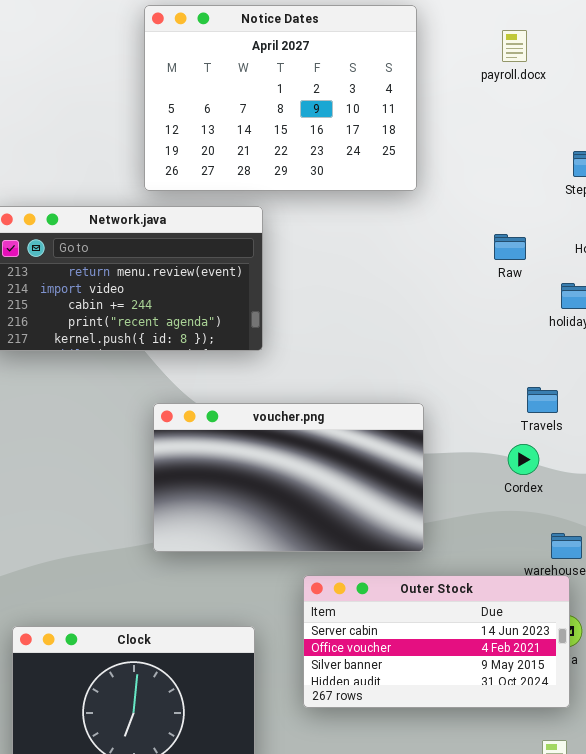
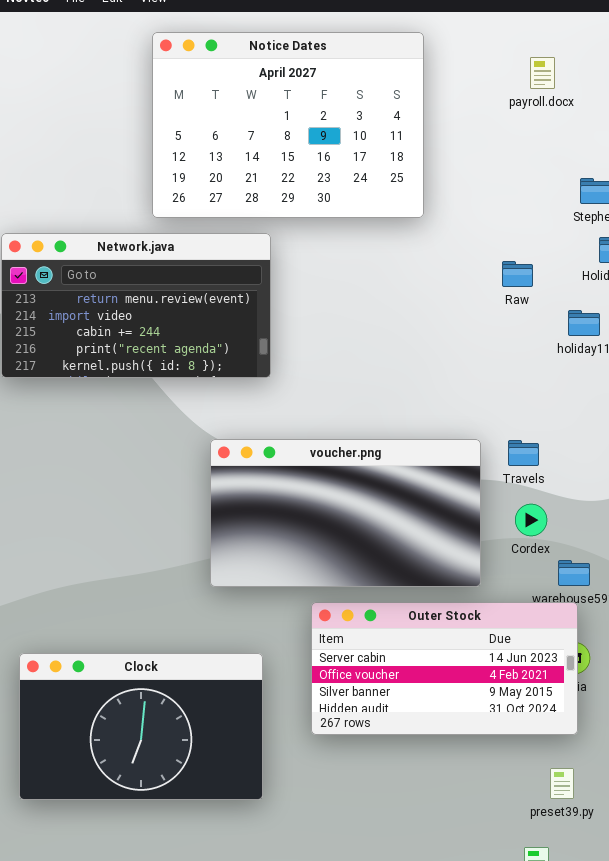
payroll.docx: [502,30,527,62] -> [530,57,555,89], moved
Travels: [527,387,558,413] -> [508,440,539,466], moved
voucher.png: [153,403,424,552] -> [210,439,481,587], moved
Cordex: [508,444,539,475] -> [515,504,547,536], moved

